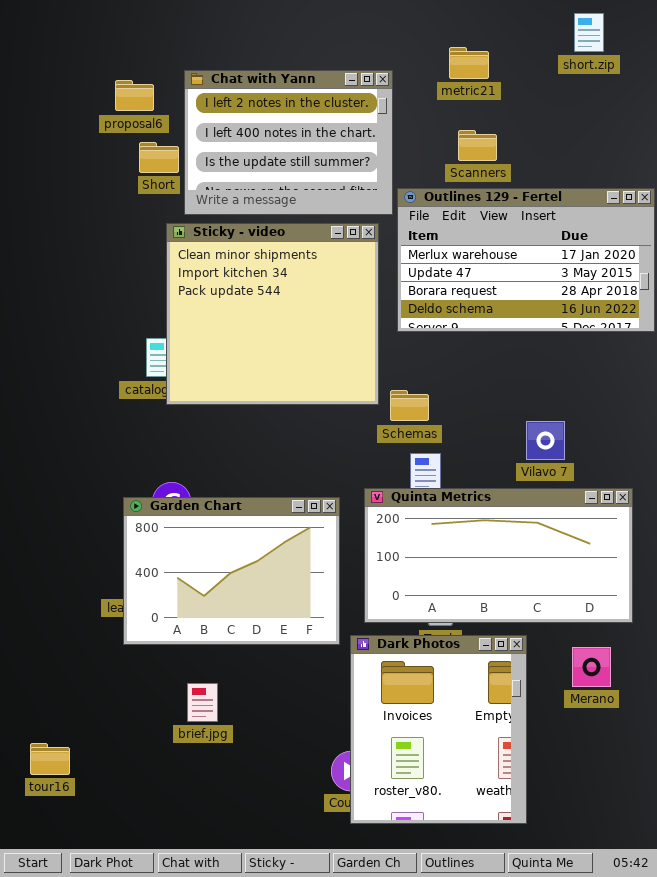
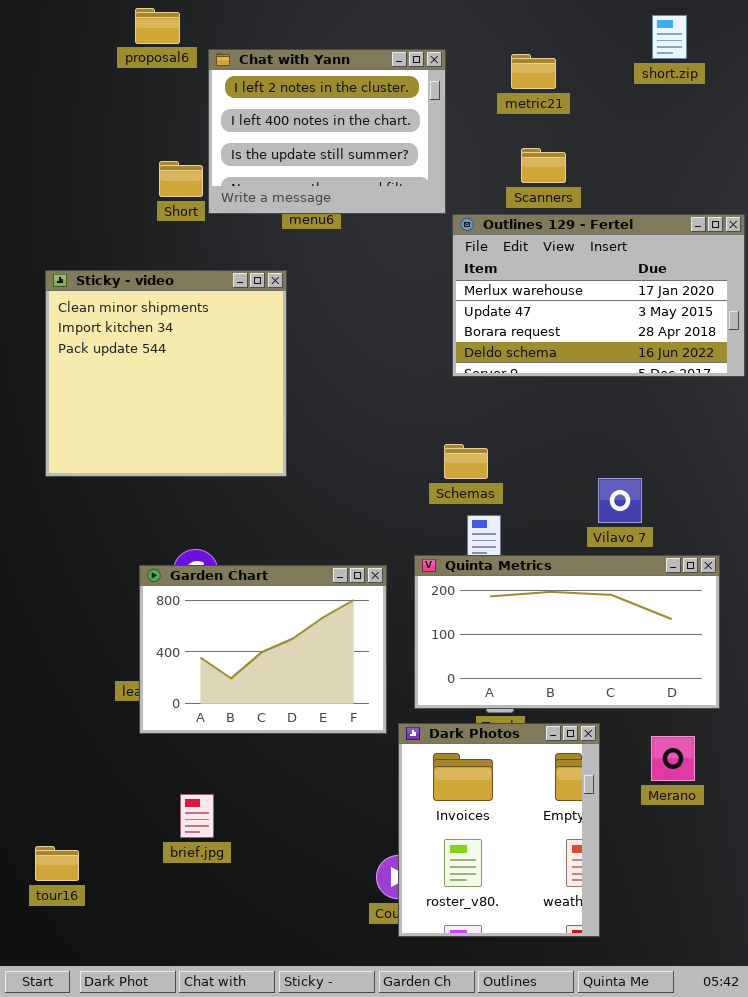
Chat with Yann: [184,70,393,215] -> [208,49,446,214], moved
proposal6: [115,80,154,111] -> [135,8,180,44], moved
Sticky - video: [166,223,379,405] -> [45,270,287,477], moved
brief.jpg: [187,683,218,722] -> [180,794,214,838], moved

